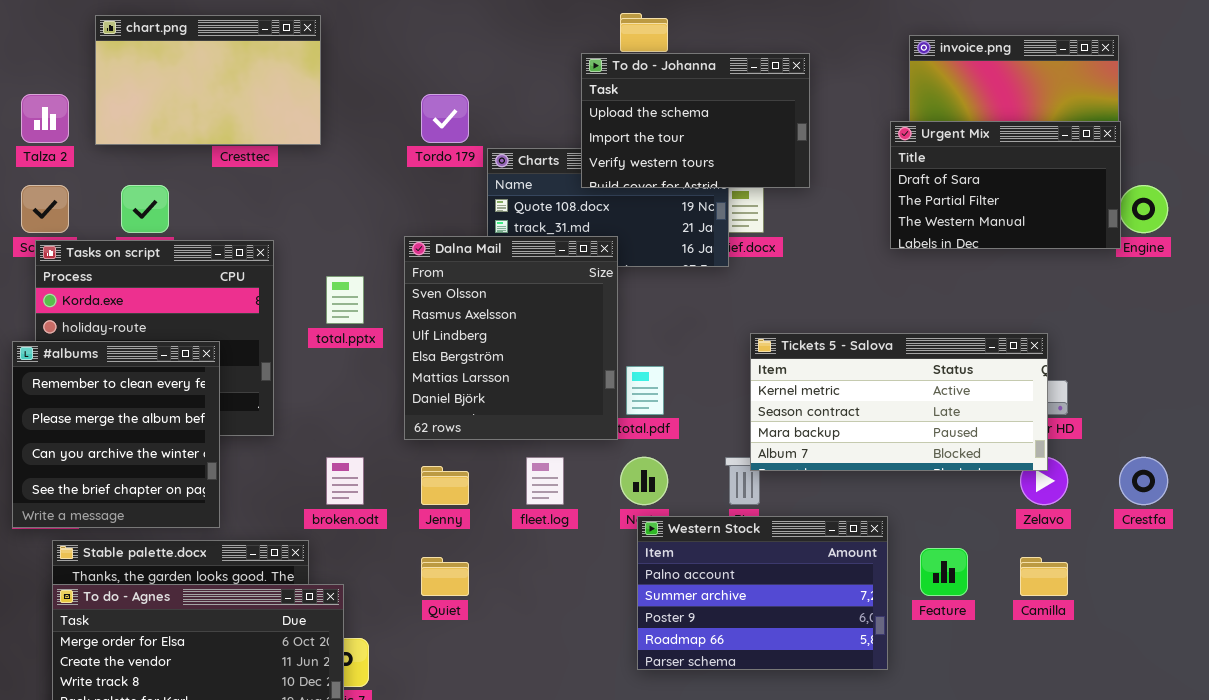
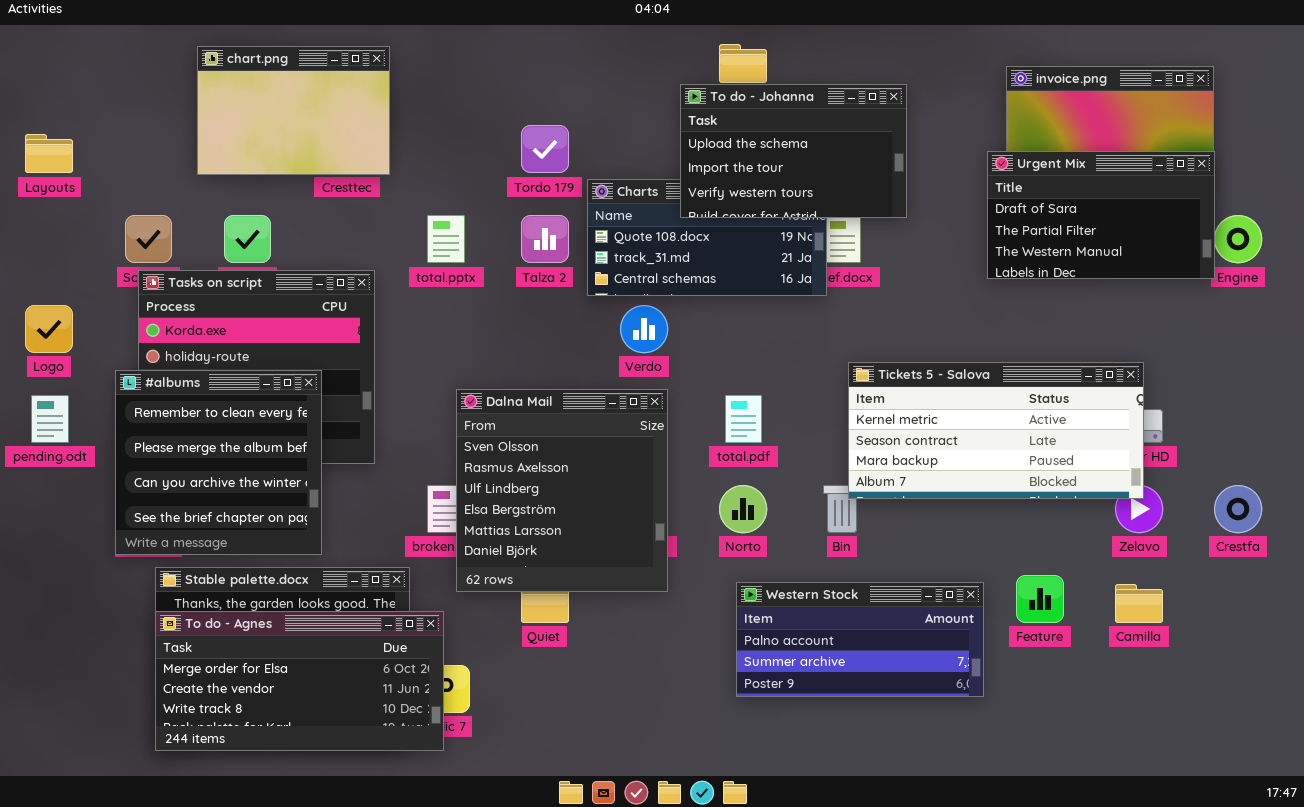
chart.png: [95,15,321,145] -> [197,46,390,175], resized
Talza 2: [21,94,69,143] -> [521,215,569,263], moved
Dalna Mail: [404,236,618,440] -> [456,389,668,592], moved
total.pptx: [326,276,364,324] -> [427,215,465,263], moved
Western Stock: [637,516,888,670] -> [736,582,984,697], resized

